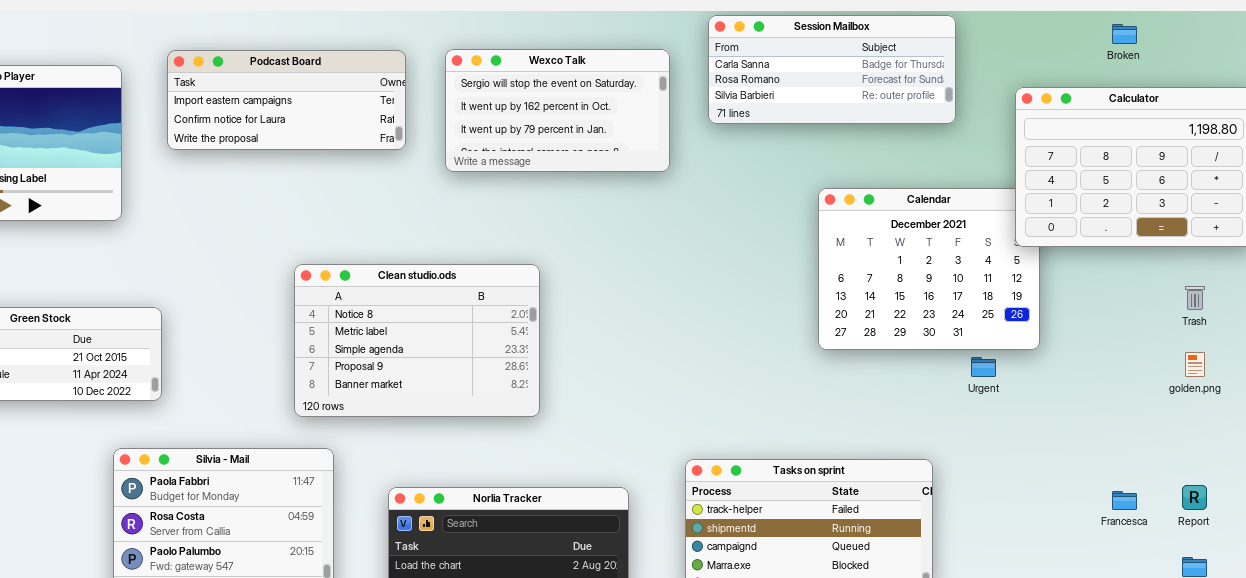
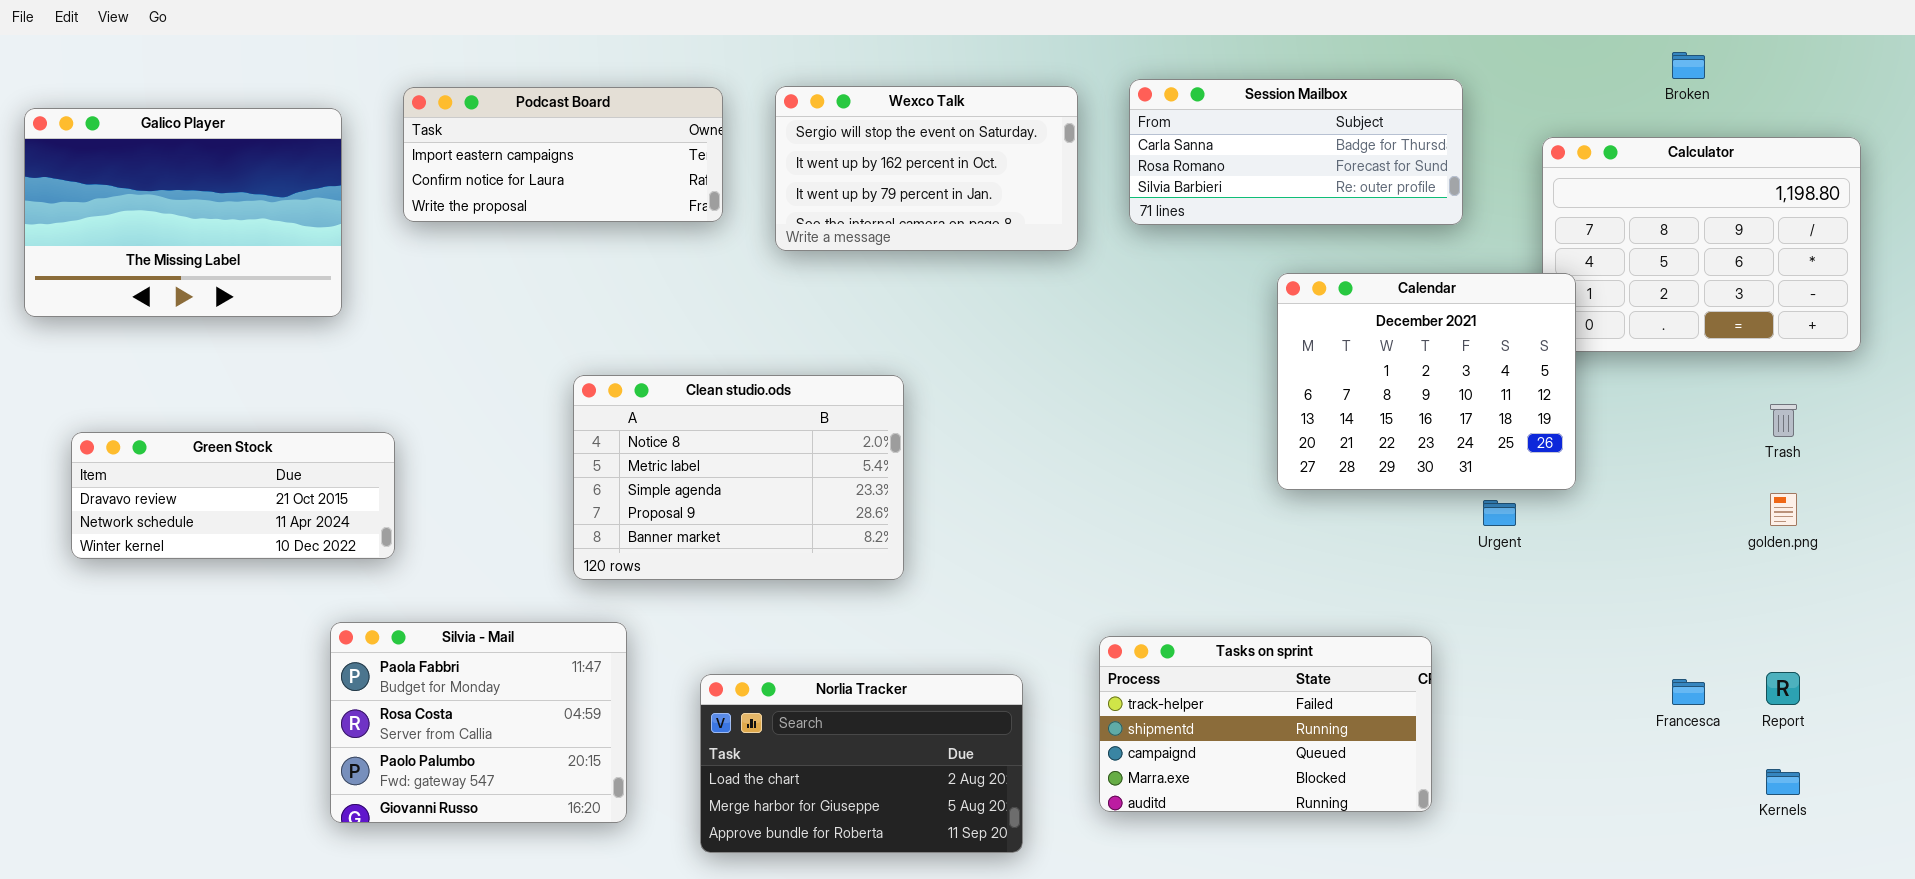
Session Mailbox: [708,15,956,124] -> [1129,79,1463,225], moved
Calendar: [818,188,1040,350] -> [1277,273,1576,490], raised

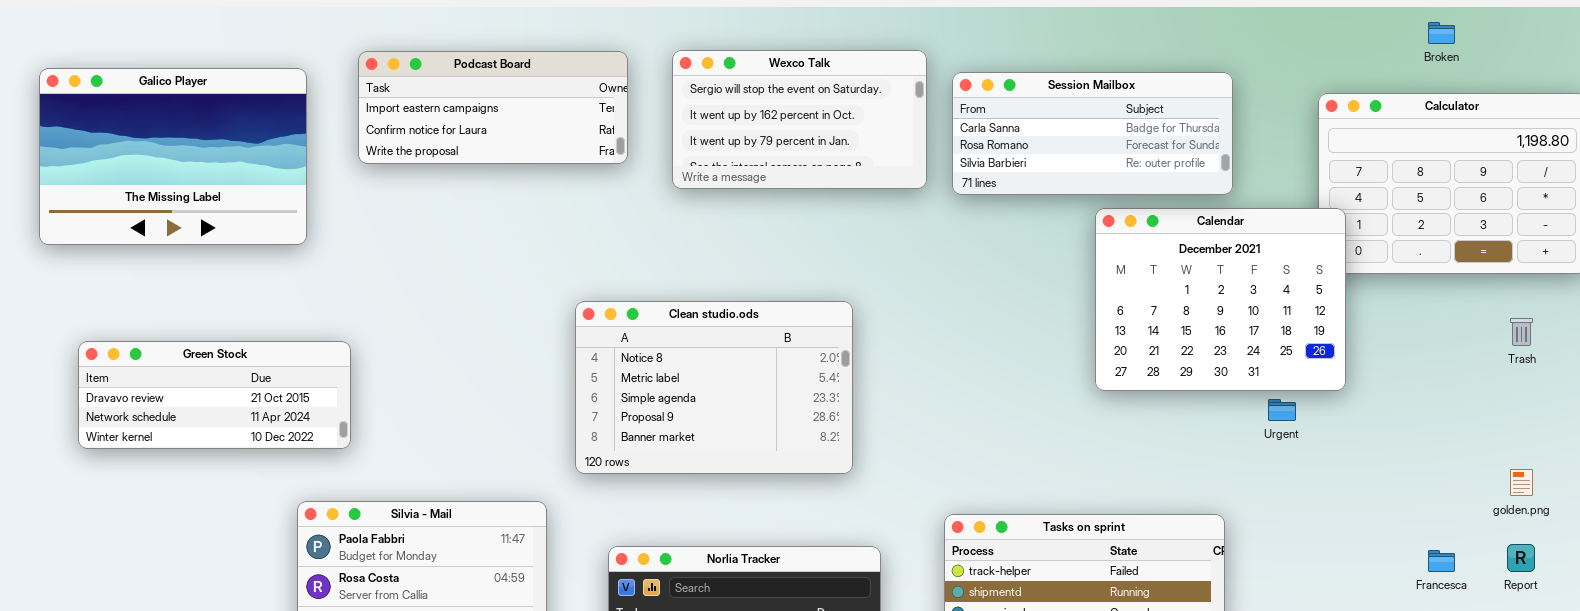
Session Mailbox: [1129,79,1463,225] -> [952,72,1233,195], moved
Clean studio.ods: [573,375,904,580] -> [575,301,853,474], moved
golden.png: [1770,493,1797,526] -> [1510,469,1533,496], moved

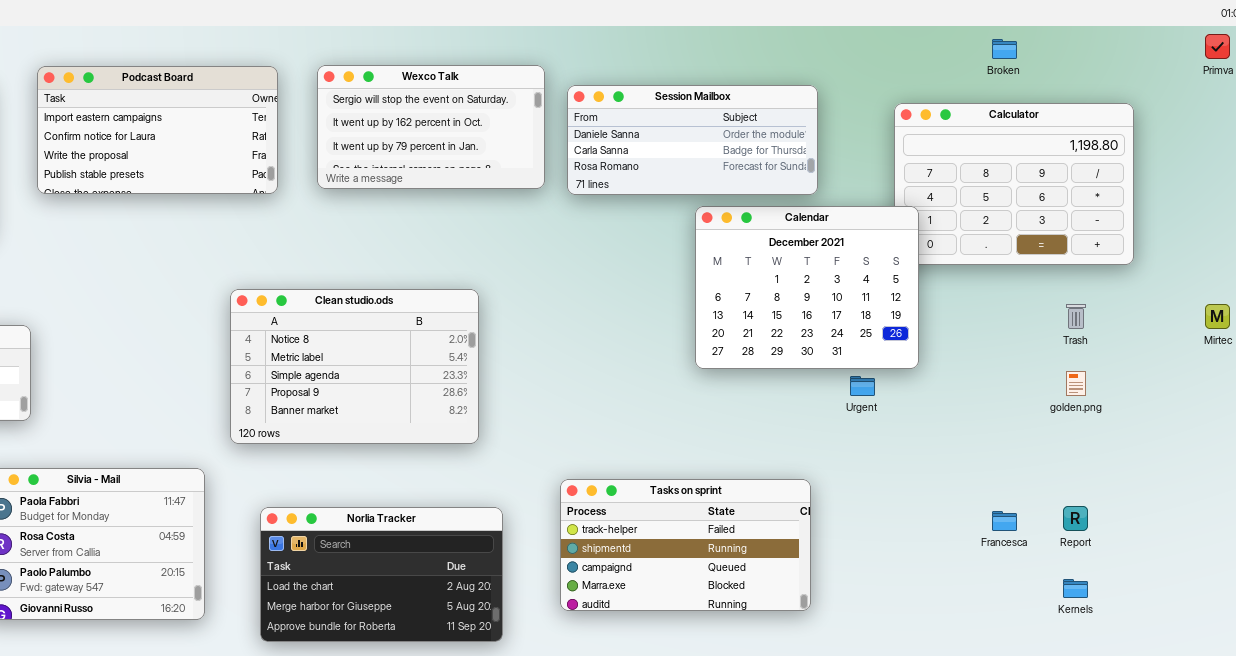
Podcast Board: [358,51,628,164] -> [37,66,278,194], resized
Session Mailbox: [952,72,1233,195] -> [567,85,818,195], scrolled up 1 row
golden.png: [1510,469,1533,496] -> [1066,371,1086,396], moved

